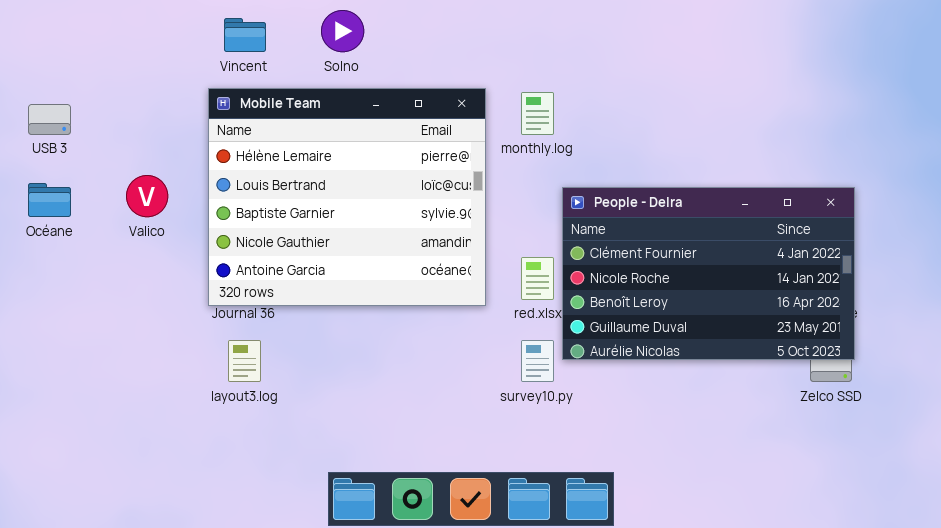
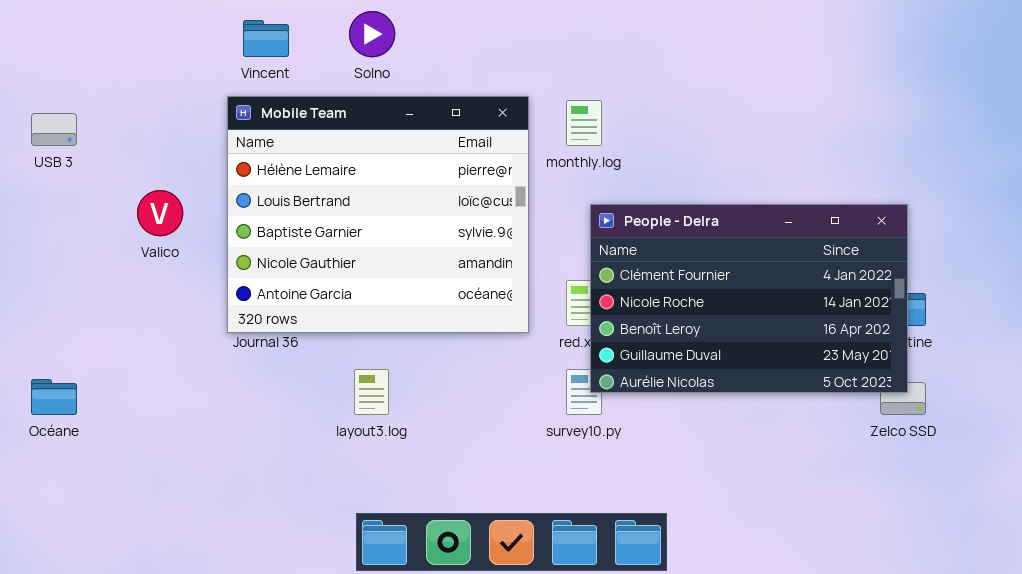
Océane: [28,183,71,217] -> [31,379,77,415], moved
People - Delra: [562,187,855,360] -> [590,204,908,393], moved
layout3.log: [228,340,261,382] -> [354,369,389,415], moved

